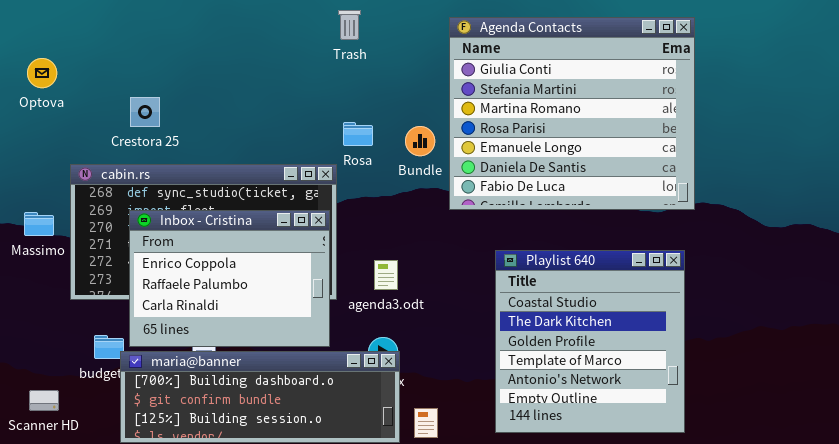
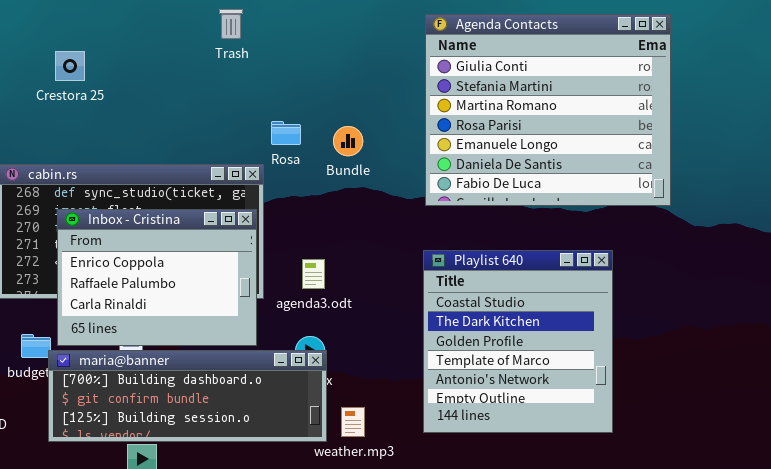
Trash: [338,10,361,40] -> [219,9,243,39], moved
Agenda Contacts: [449,17,695,210] -> [425,14,671,206], moved
Crestora 25: [130,97,160,127] -> [55,51,85,81], moved

